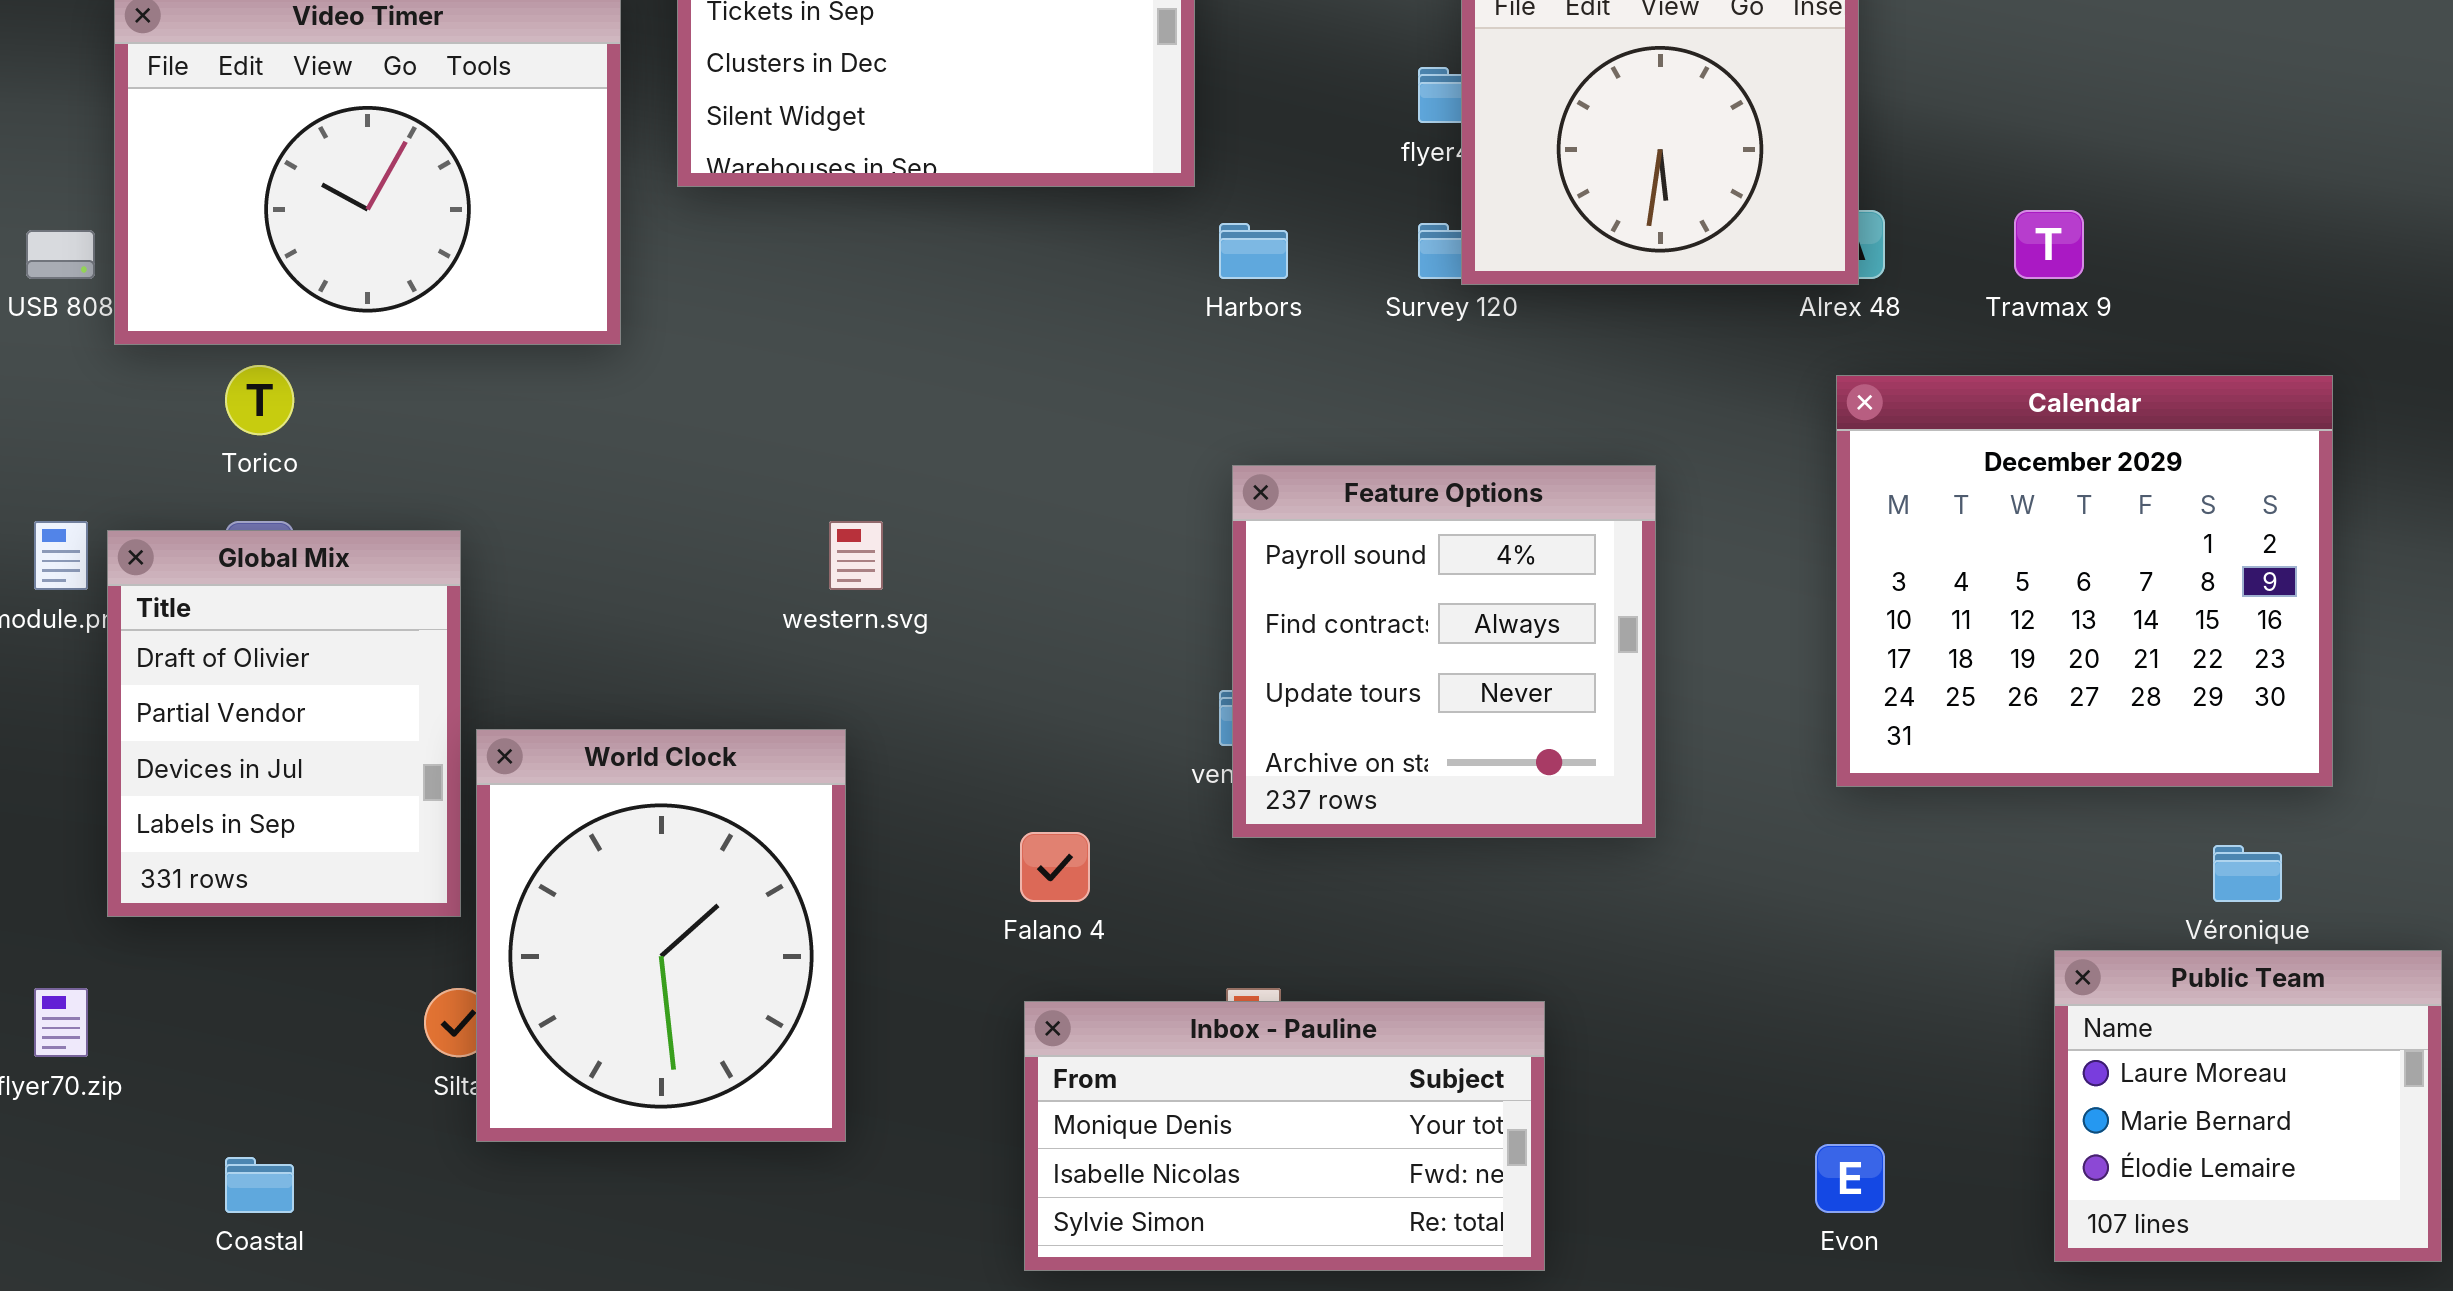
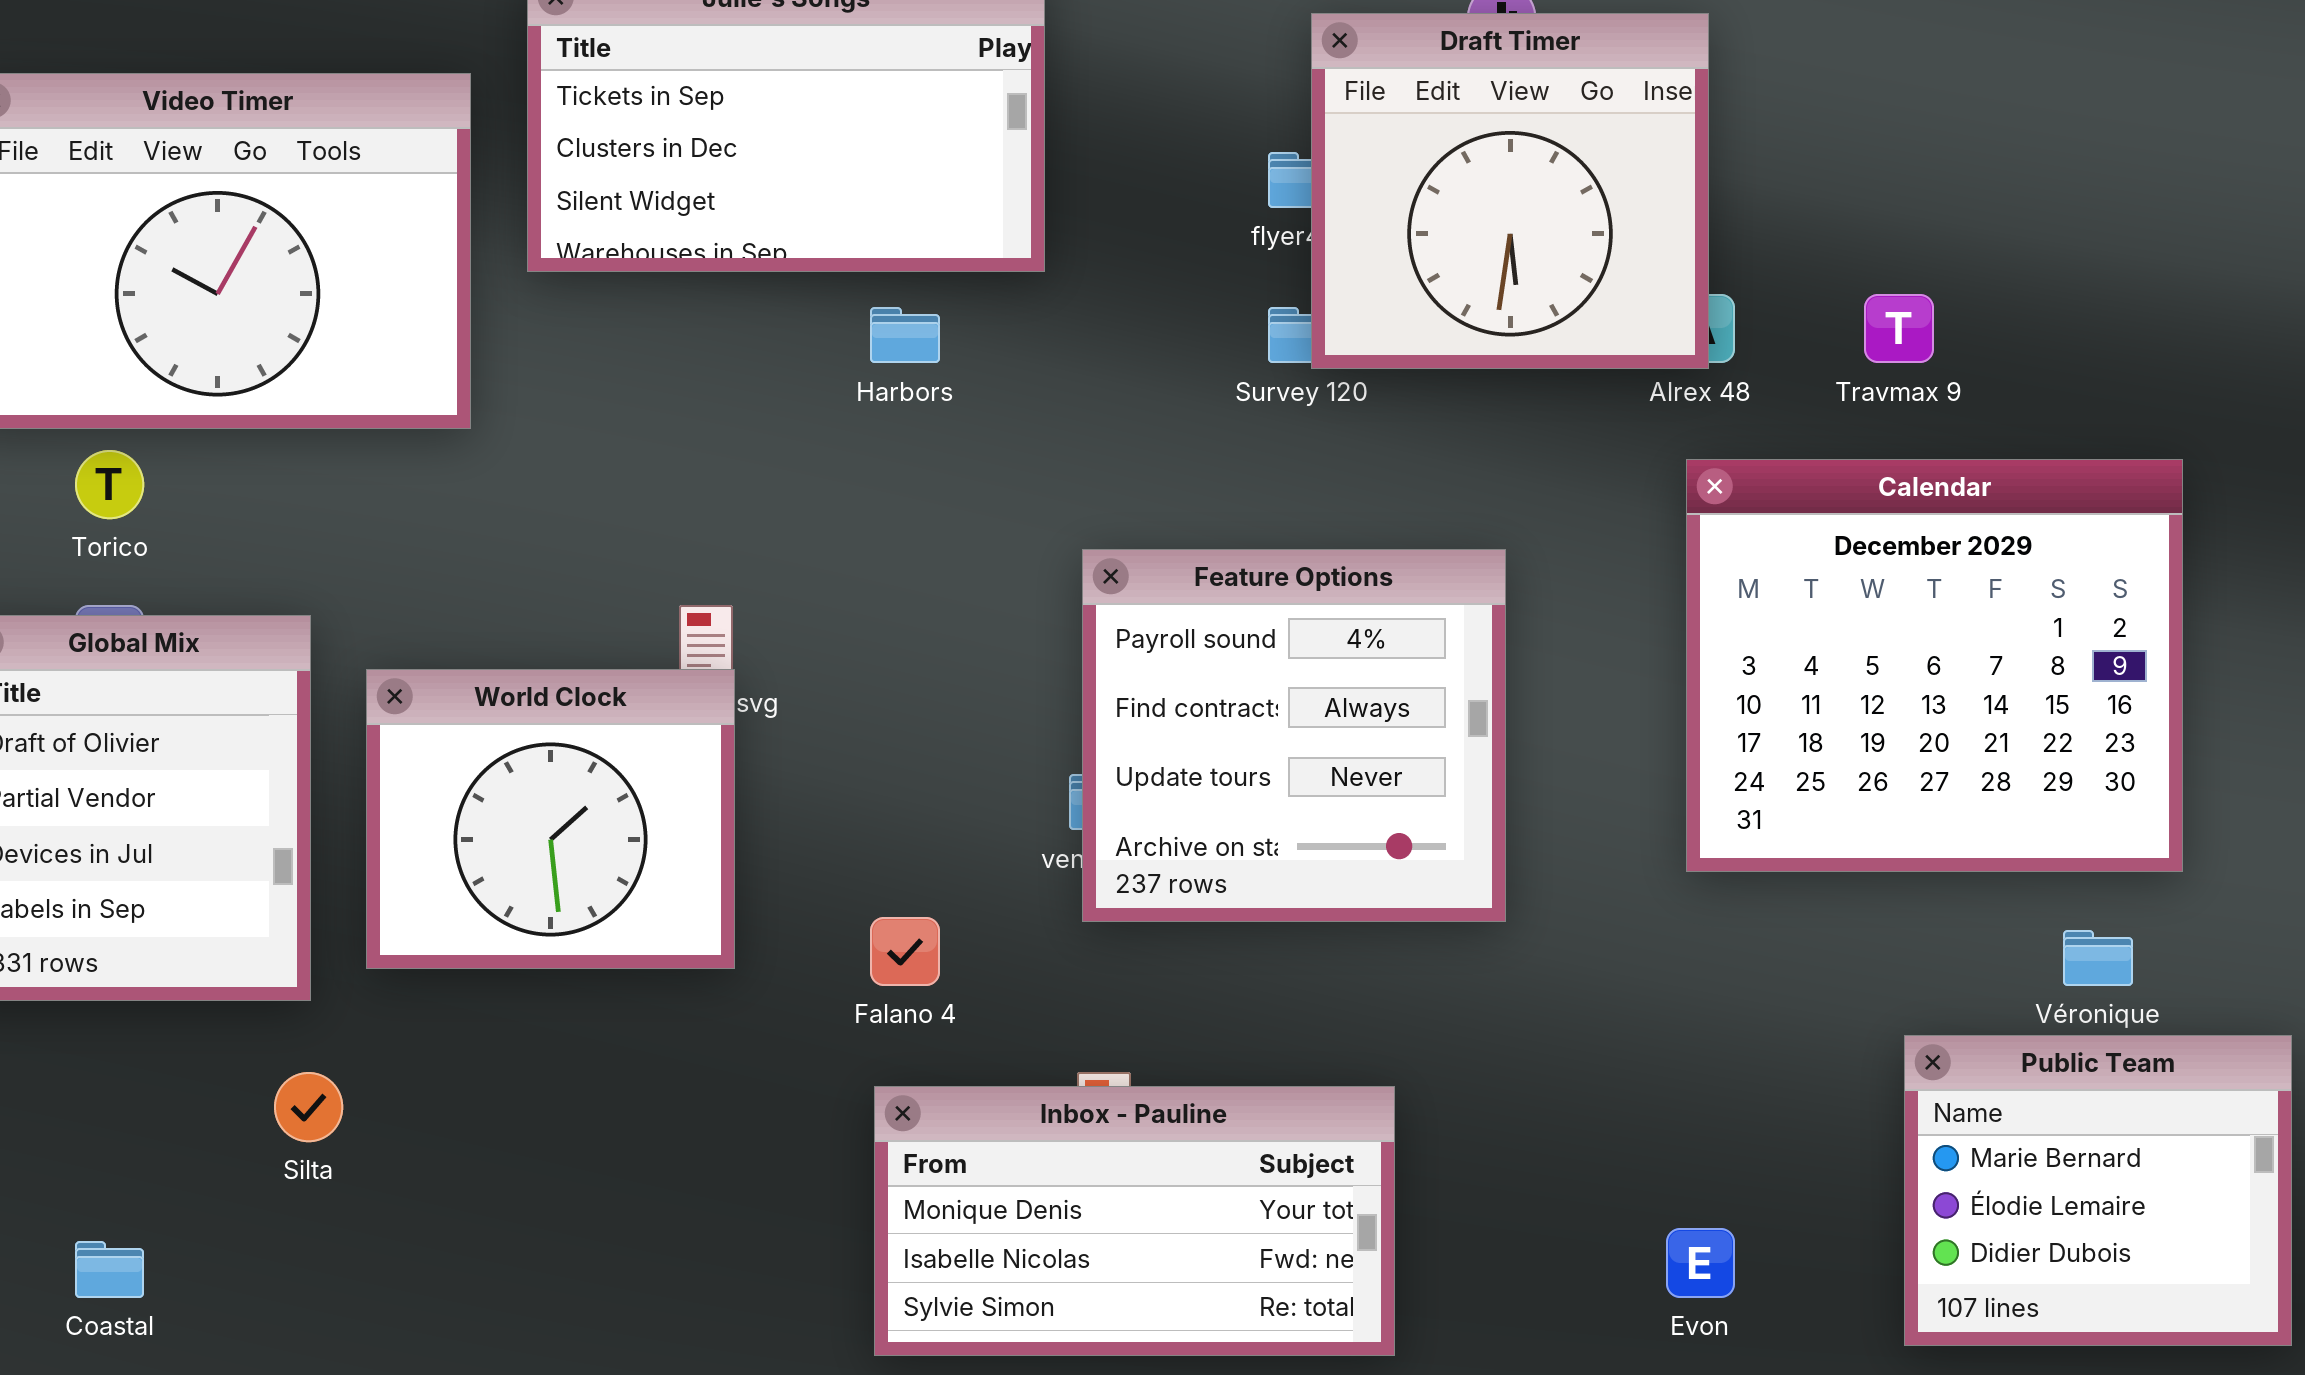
Harbors: [1219,223,1288,279] -> [870,307,940,363], moved
World Clock: [476,729,846,1142] -> [366,669,735,969], moved, resized
Public Team: [2054,950,2442,1262] -> [1904,1035,2292,1346], scrolled down 1 row

